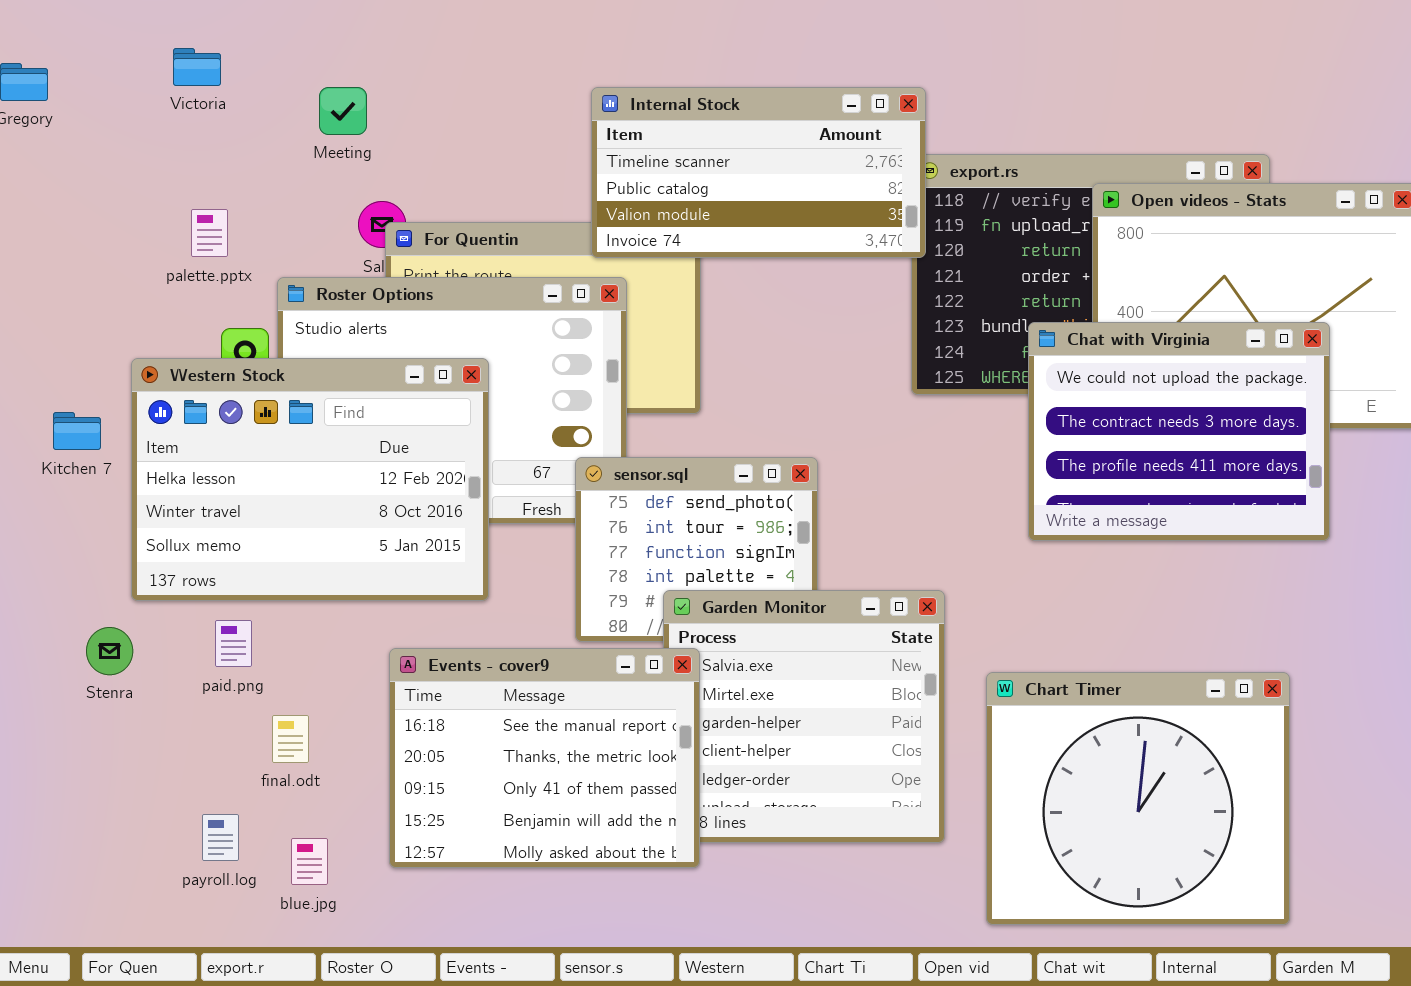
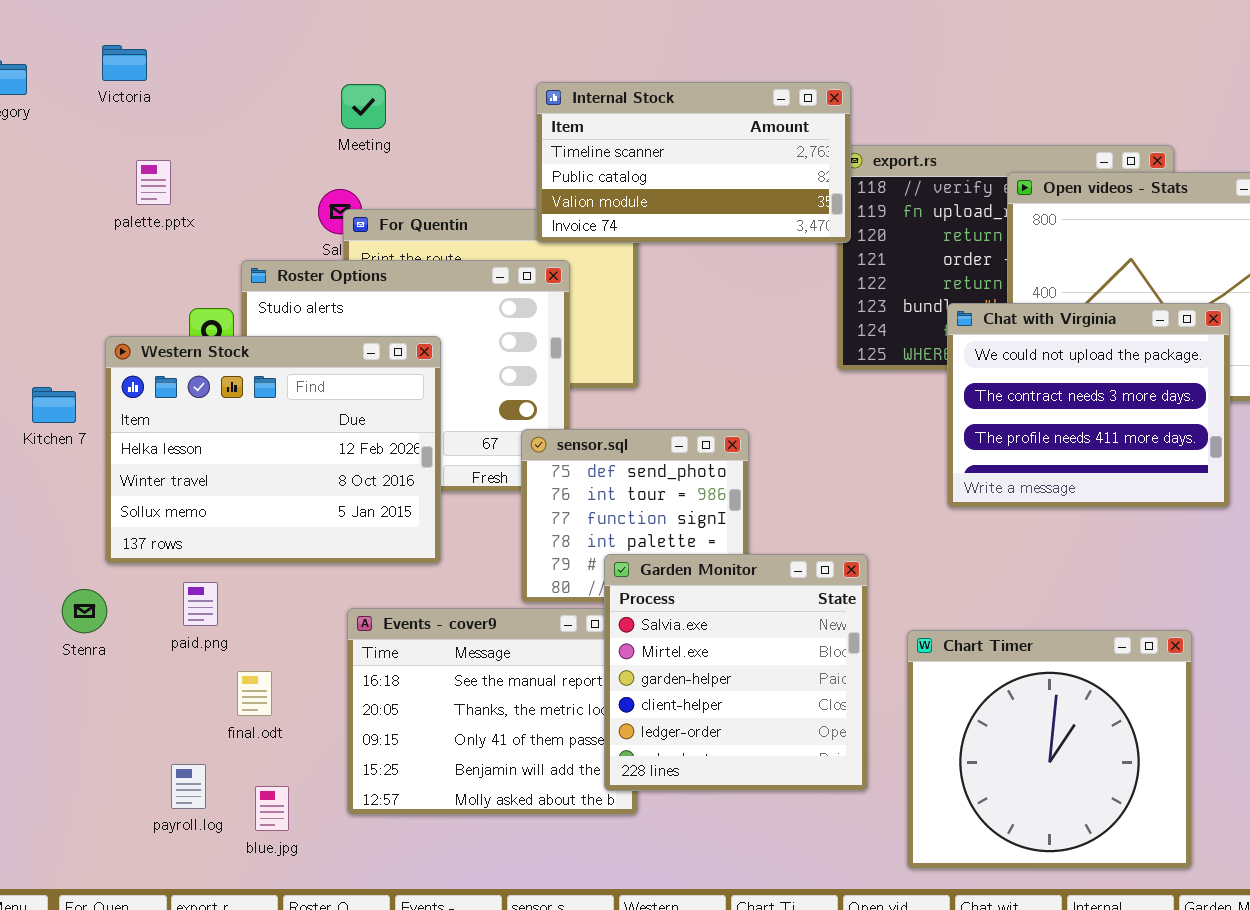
Victoria: [173,48,221,86] -> [102,45,147,81], moved
Meeting: [319,87,367,135] -> [341,84,386,129], moved
palette.pptx: [191,209,228,257] -> [136,160,171,205], moved
Garden Monitor: [663,590,945,843] -> [604,554,868,791], raised

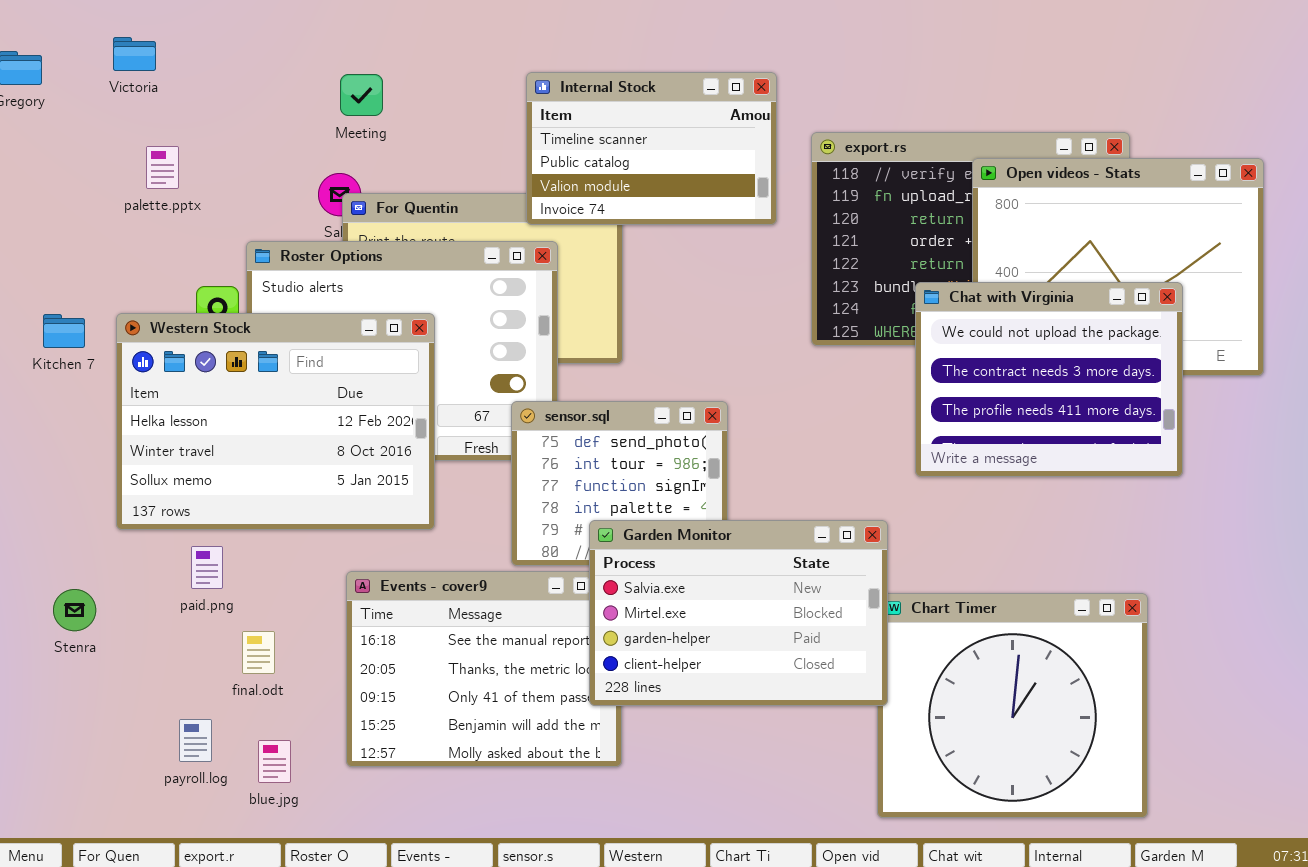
Internal Stock: [536,82,851,243] -> [526,72,777,225], resized
Kitchen 7: [32,387,76,423] -> [43,314,85,348], moved
Garden Monitor: [604,554,868,791] -> [589,520,888,706], resized
Stenra: [62,589,107,633] -> [53,589,96,631], moved

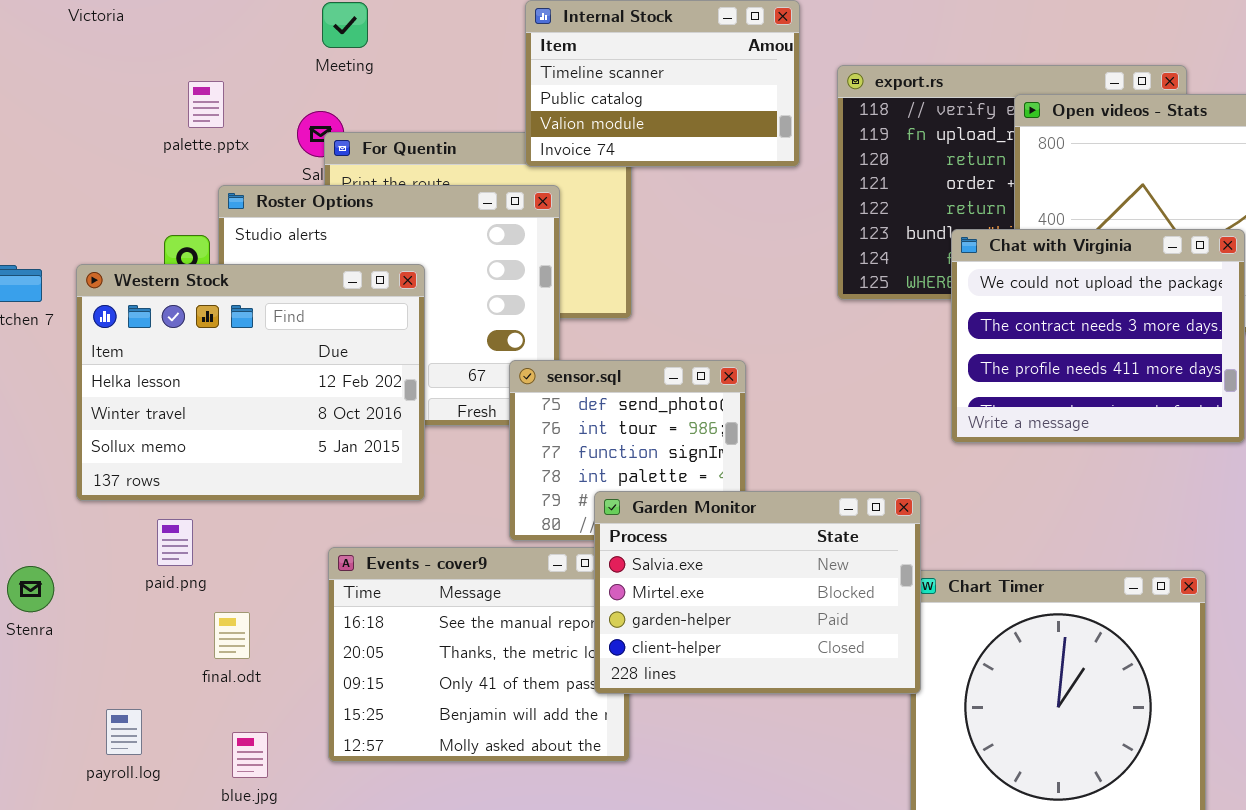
palette.pptx: [146,146,179,189] -> [188,81,224,128], moved
payroll.log: [179,719,212,762] -> [106,709,142,755], moved

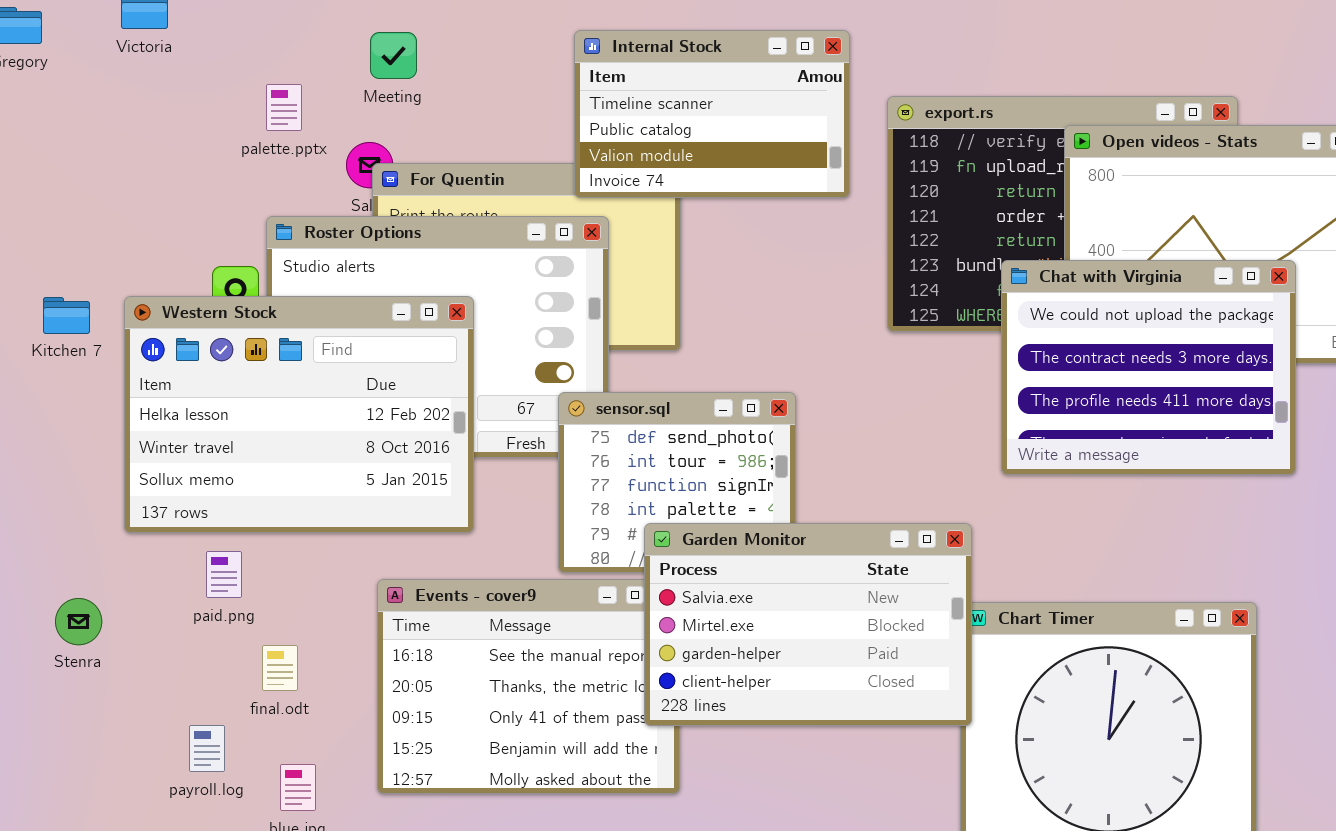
palette.pptx: [188,81,224,128] -> [266,84,302,131], moved
payroll.log: [106,709,142,755] -> [189,725,225,772], moved

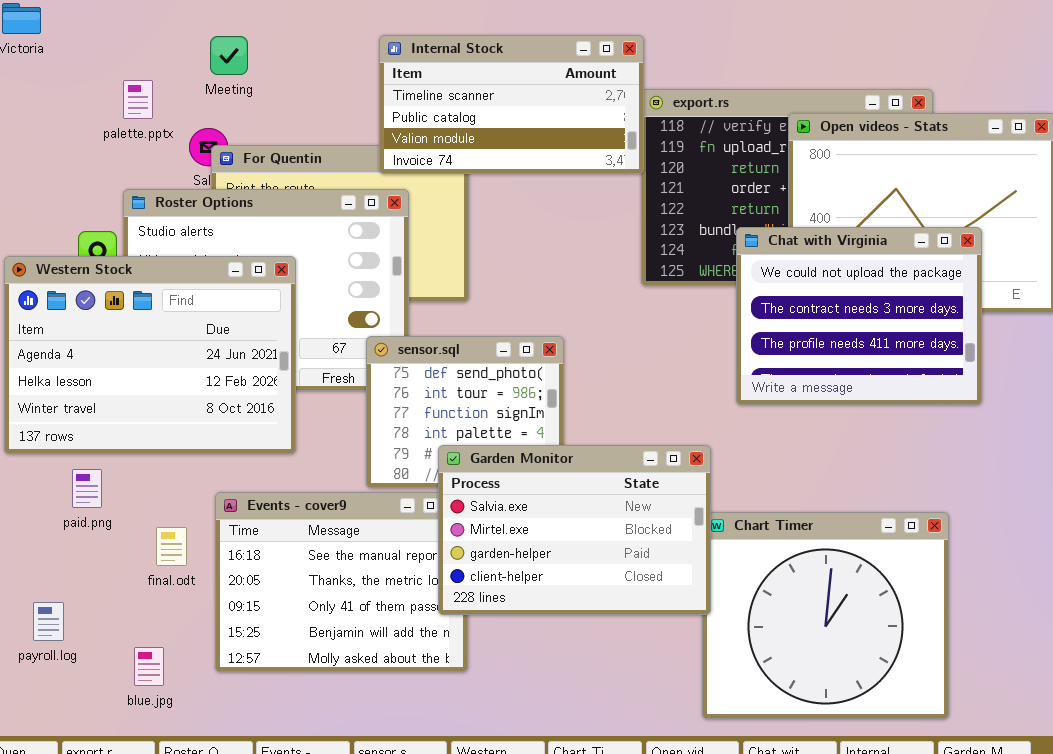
Internal Stock: [574,30,850,198] -> [379,35,644,174], resized
Western Stock: [124,296,474,533] -> [4,256,296,454], scrolled up 1 row
final.odt: [262,645,298,691] -> [156,527,187,566], moved
payroll.log: [189,725,225,772] -> [33,602,64,641], moved

